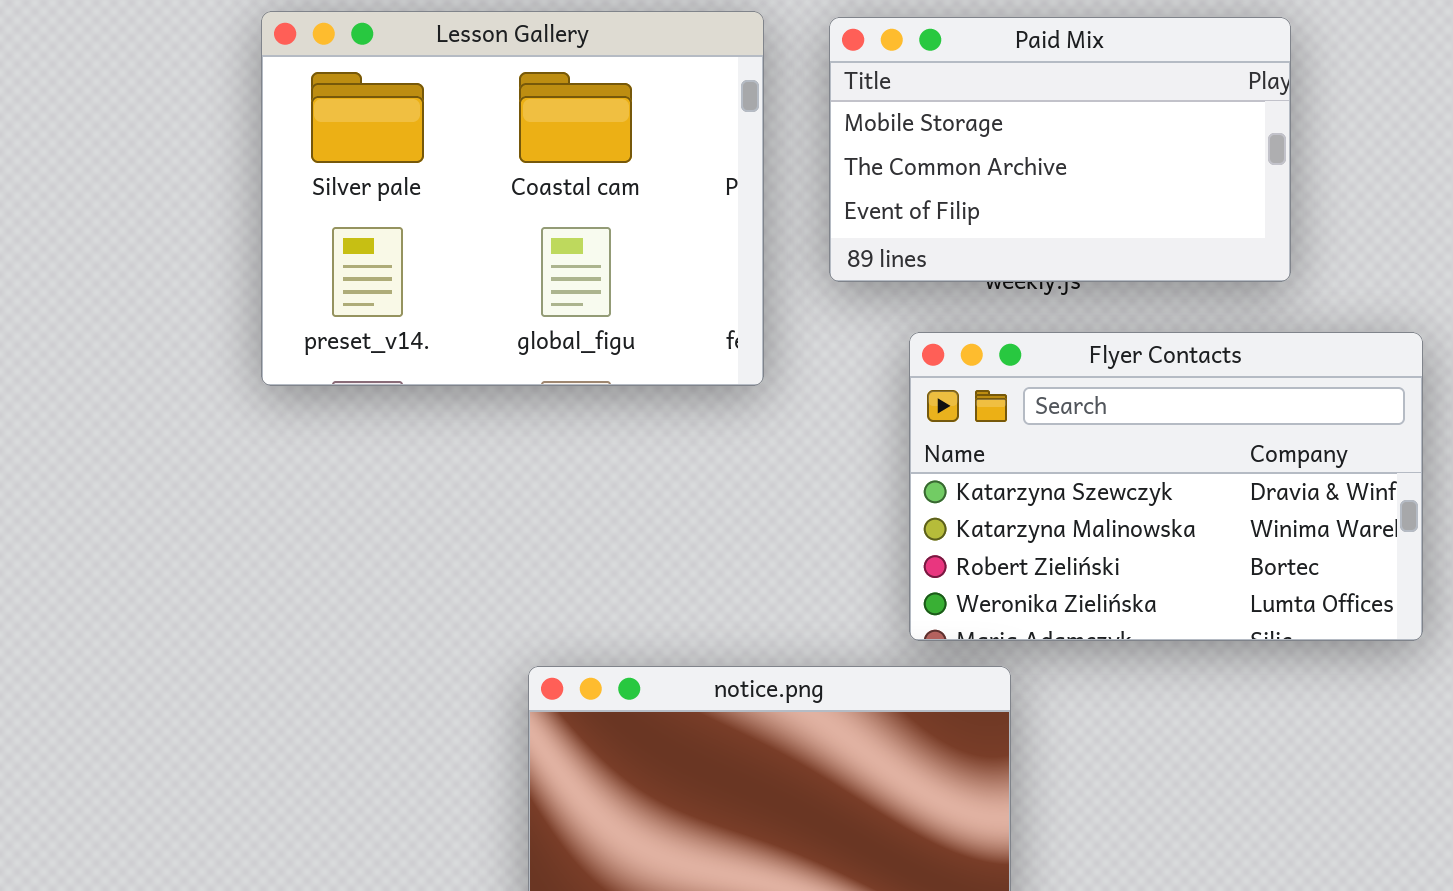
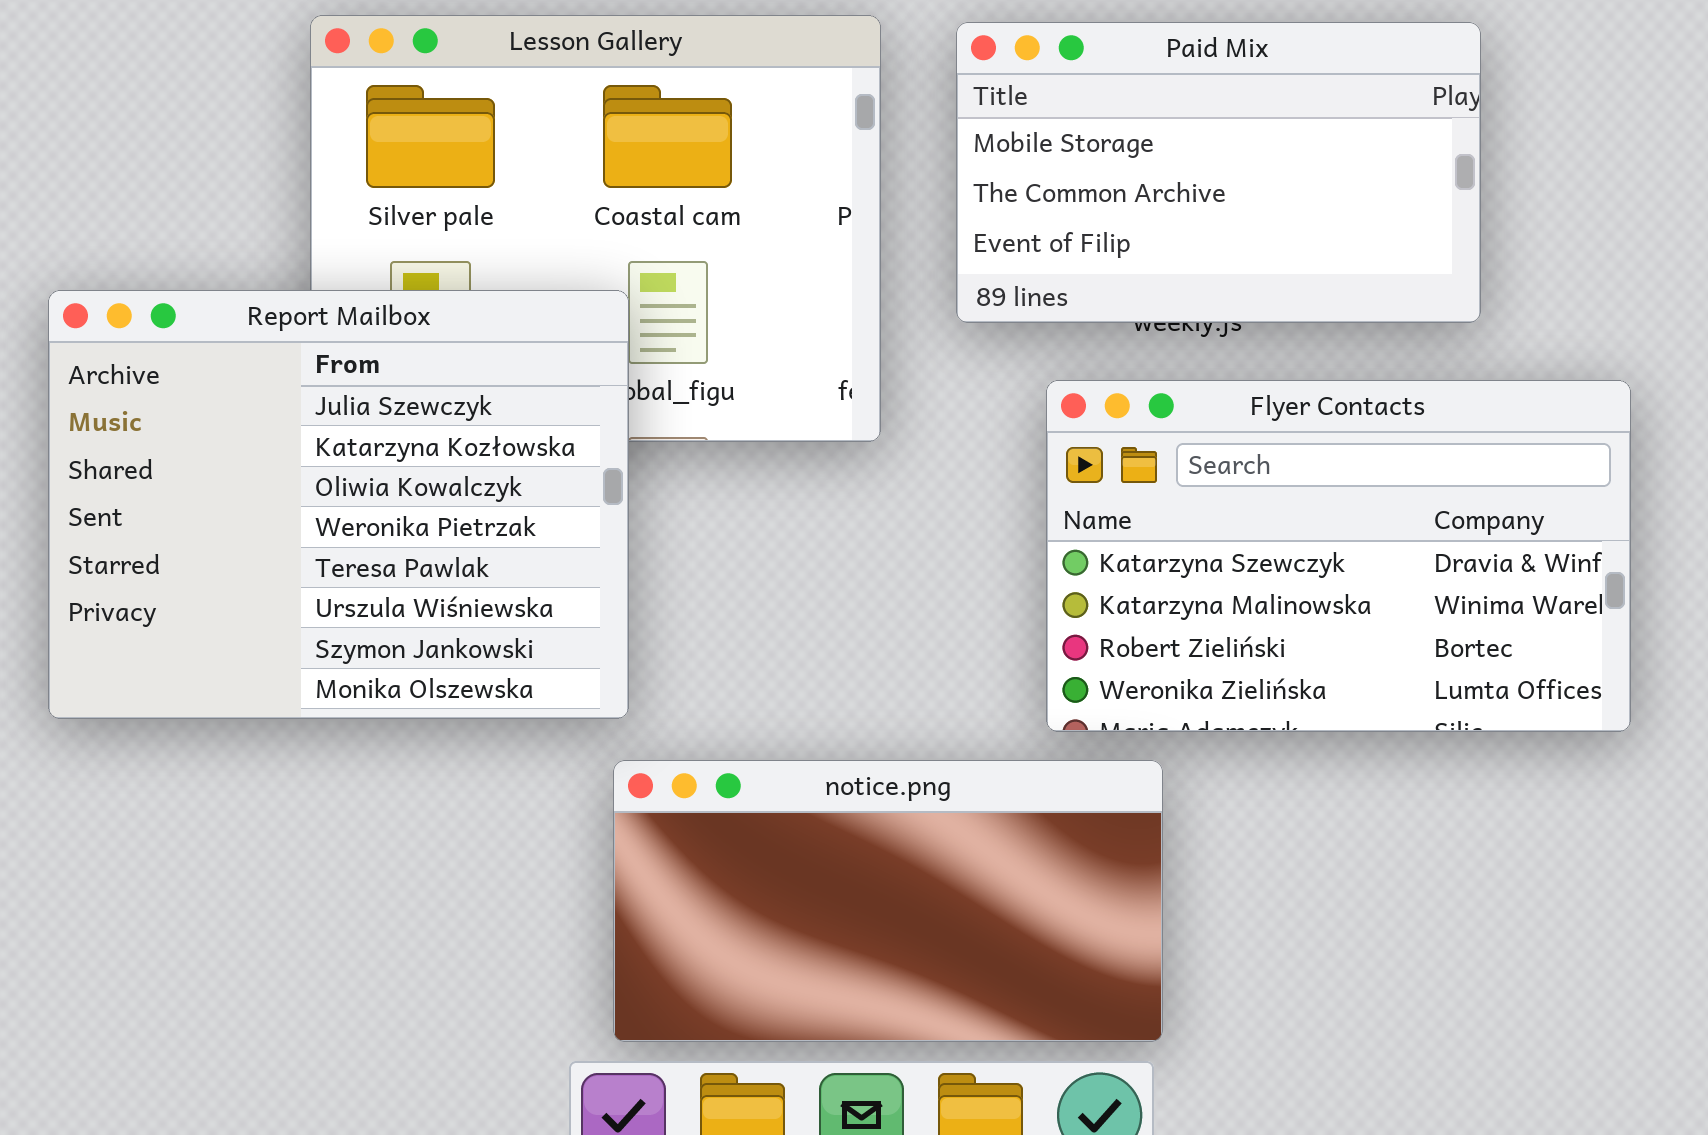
Report Mailbox: none -> [48,290,629,719], opened

